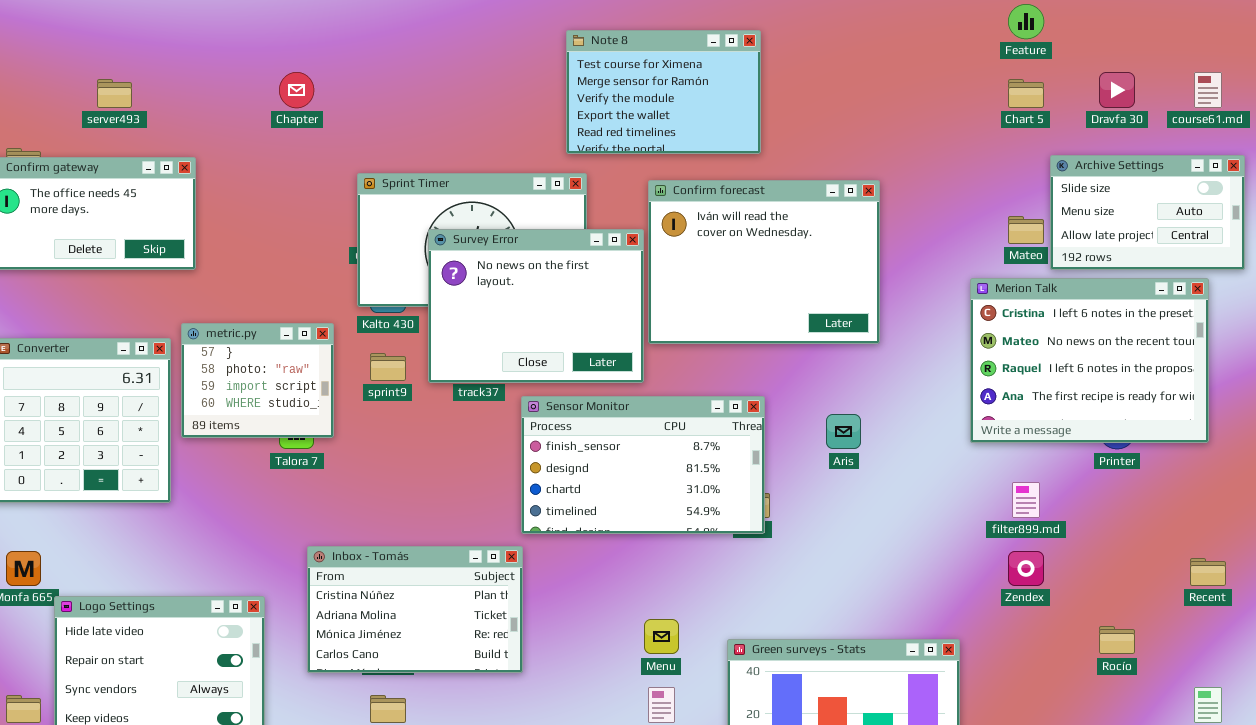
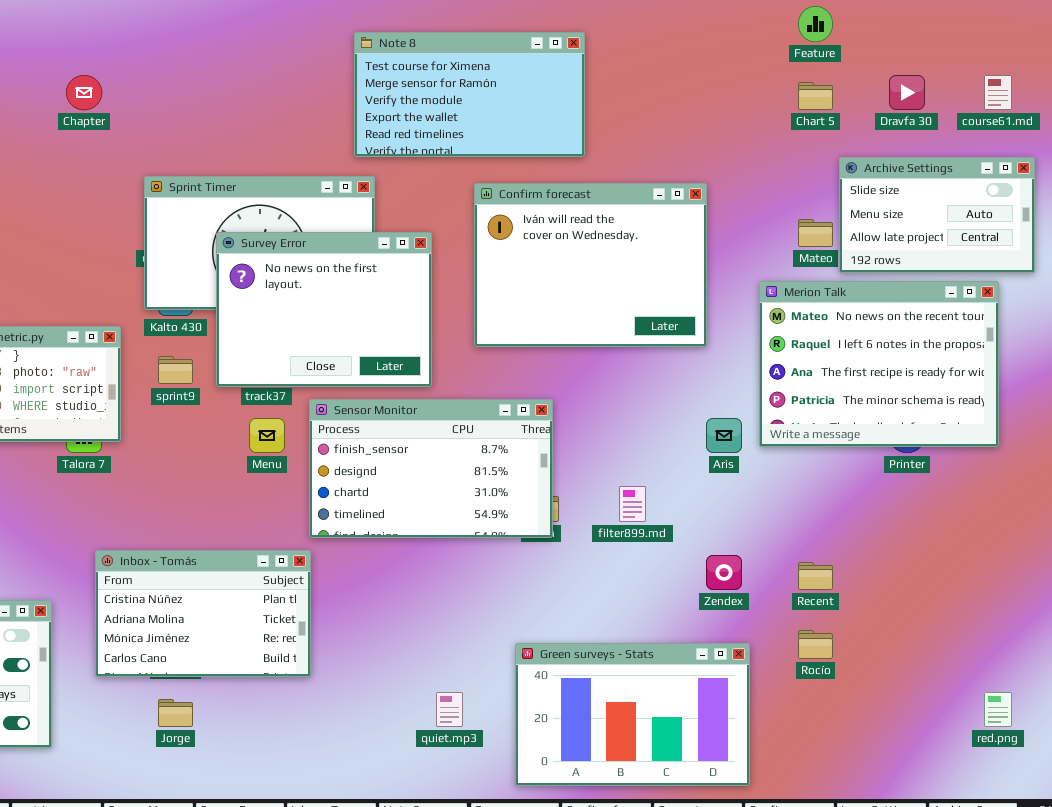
Note 8: [566,30,761,154] -> [354,32,585,157], resized
Confirm forecast: [648,180,880,344] -> [474,183,707,347], moved
Merion Talk: [970,278,1209,443] -> [759,281,999,447], scrolled down 1 row
Aris: [826,414,861,449] -> [706,418,742,453], moved
filter899.md: [1012,482,1040,518] -> [619,486,646,522], moved
Zendex: [1008,551,1044,586] -> [706,555,742,590], moved
Recent: [1190,558,1226,586] -> [798,562,833,590], moved
Menu: [644,619,679,654] -> [249,418,285,453], moved
Rocío: [1099,626,1135,654] -> [798,630,833,659], moved

